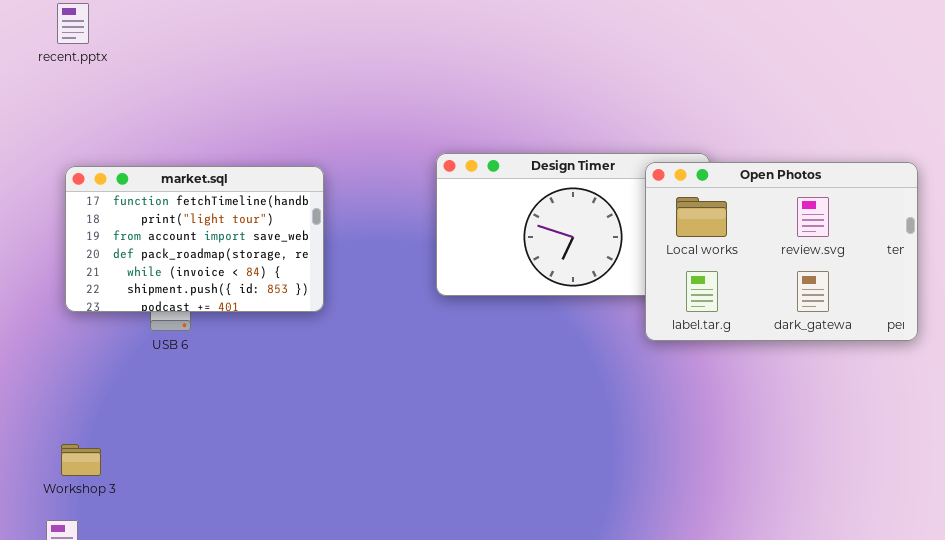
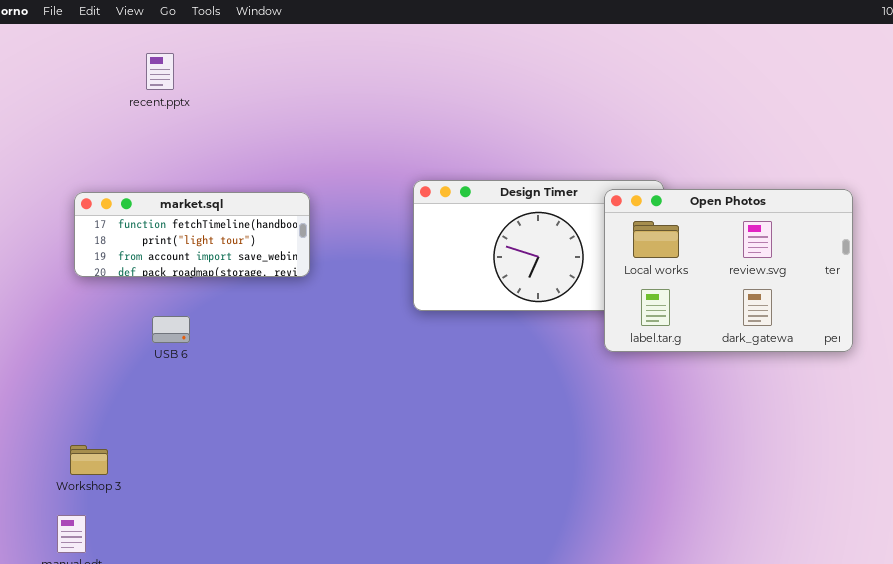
recent.pptx: [57,3,89,44] -> [146,53,174,90], moved
market.sql: [65,166,324,312] -> [74,192,310,277], resized

